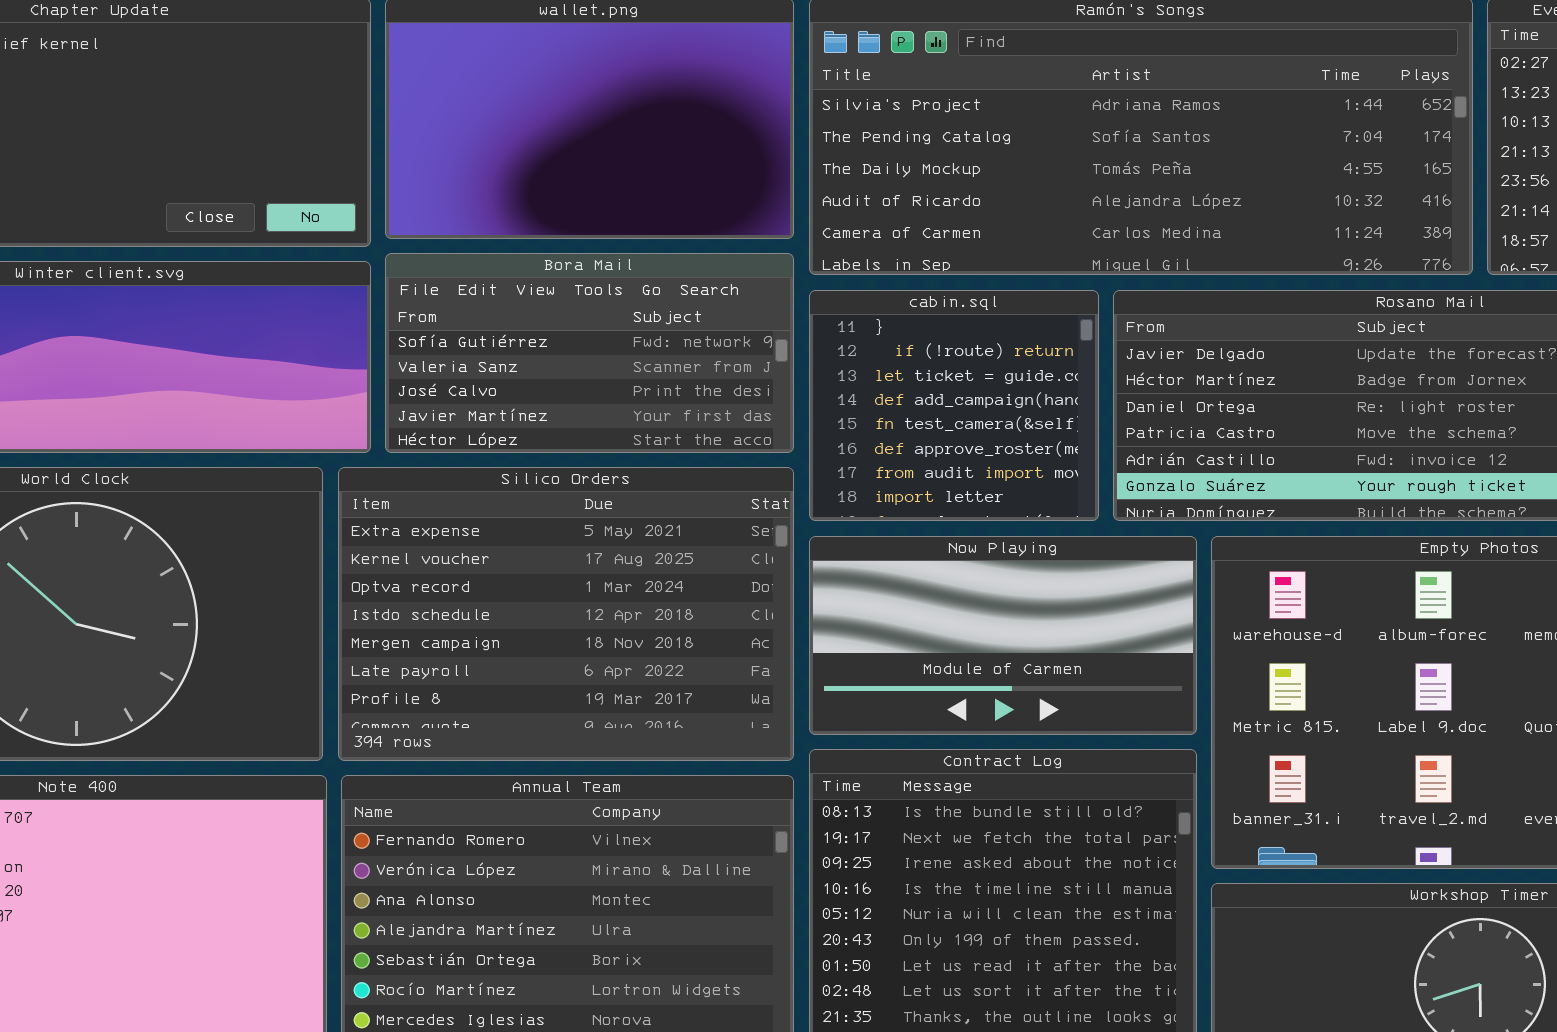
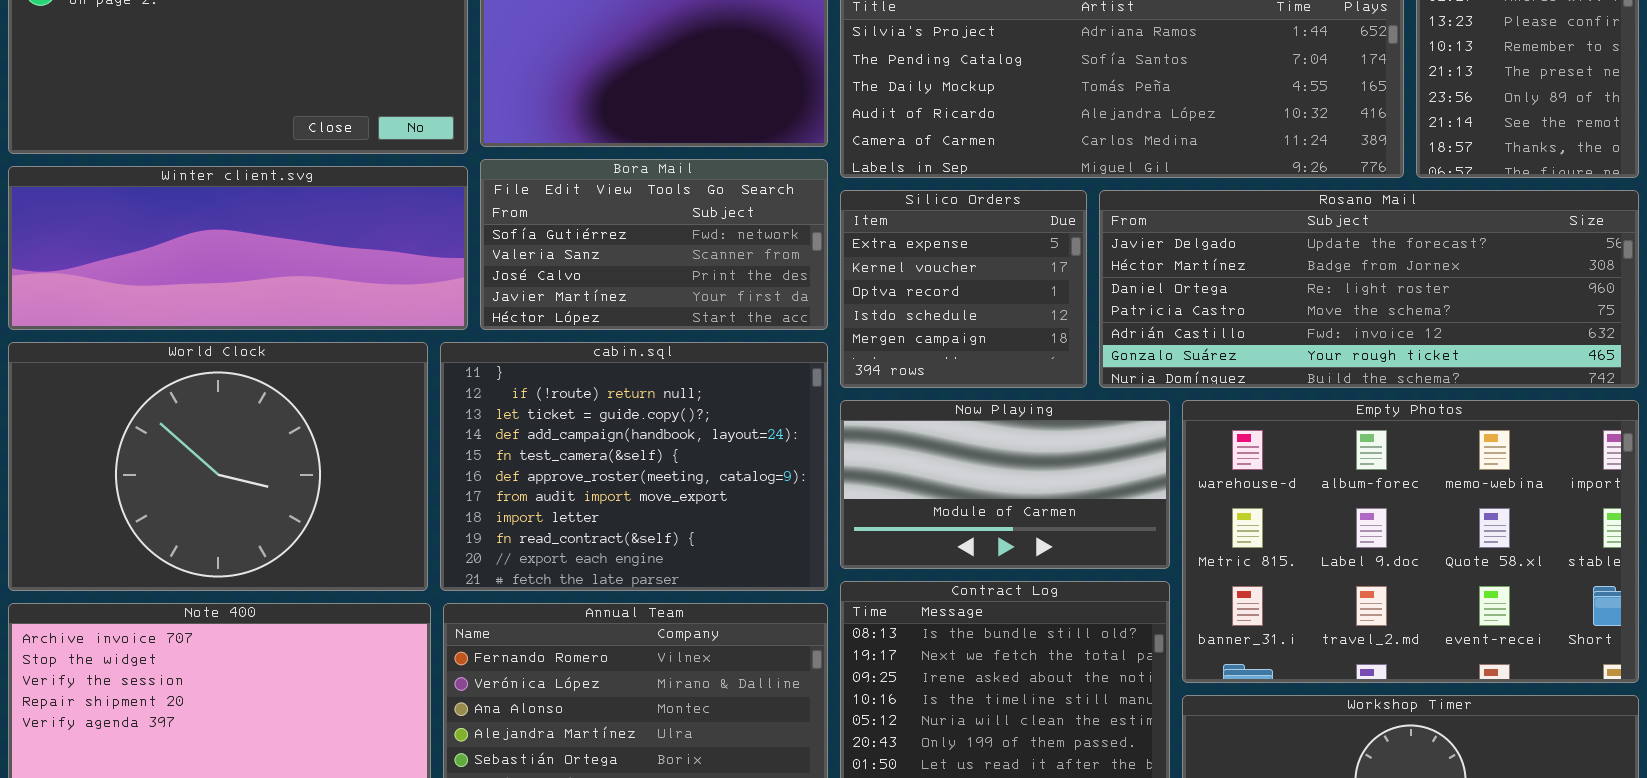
cabin.sql: [809,290,1099,521] -> [440,342,828,591], moved, resized
Silico Orders: [338,467,794,761] -> [840,190,1087,388], moved, resized

